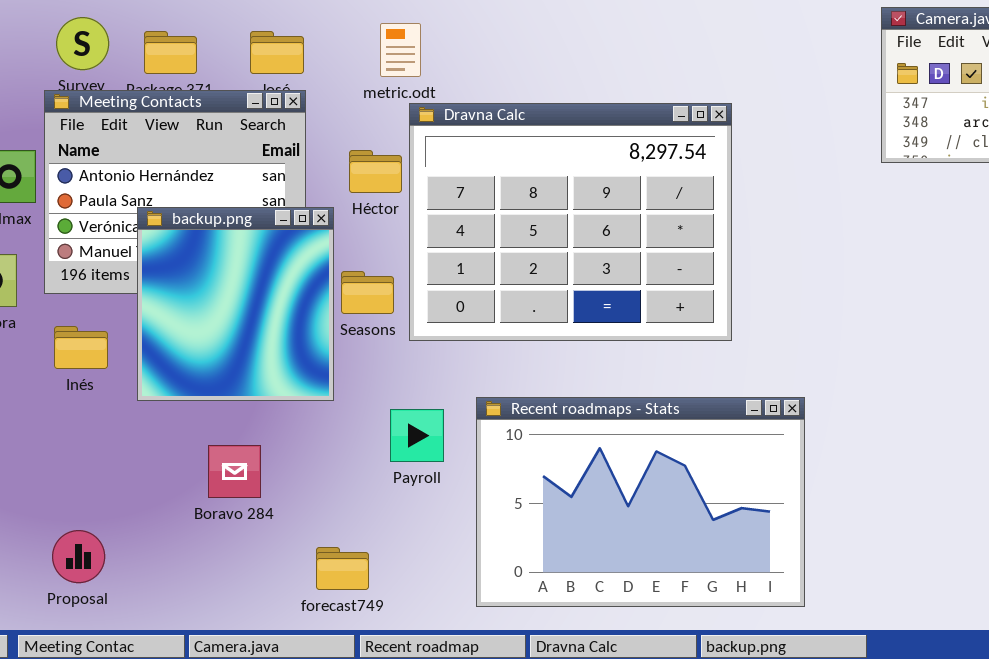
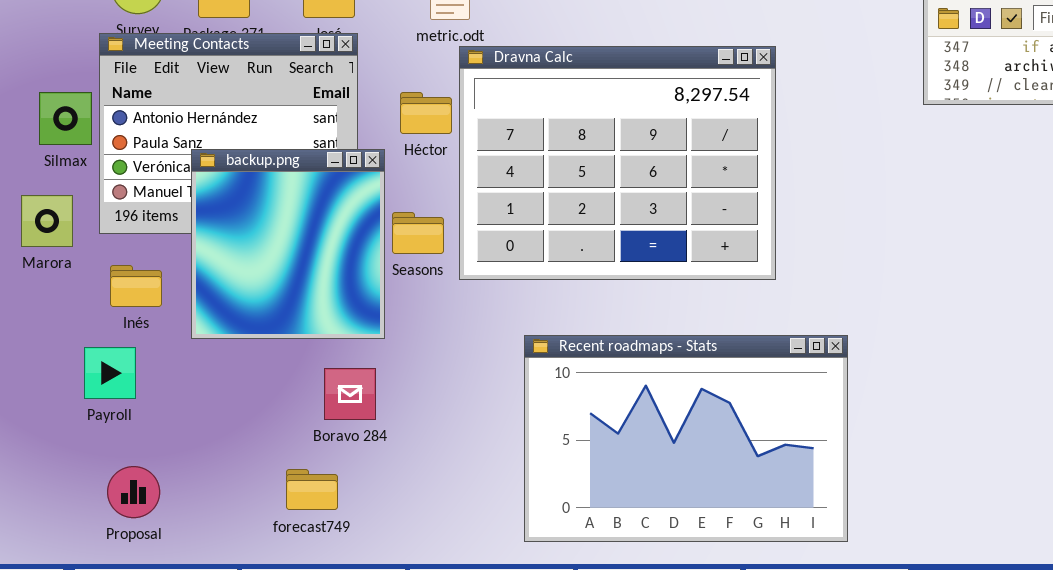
Payroll: [390,409,444,462] -> [84,347,136,399], moved
Boravo 284: [208,445,261,498] -> [324,368,376,420], moved
forecast749: [316,547,369,590] -> [286,469,338,510], moved

